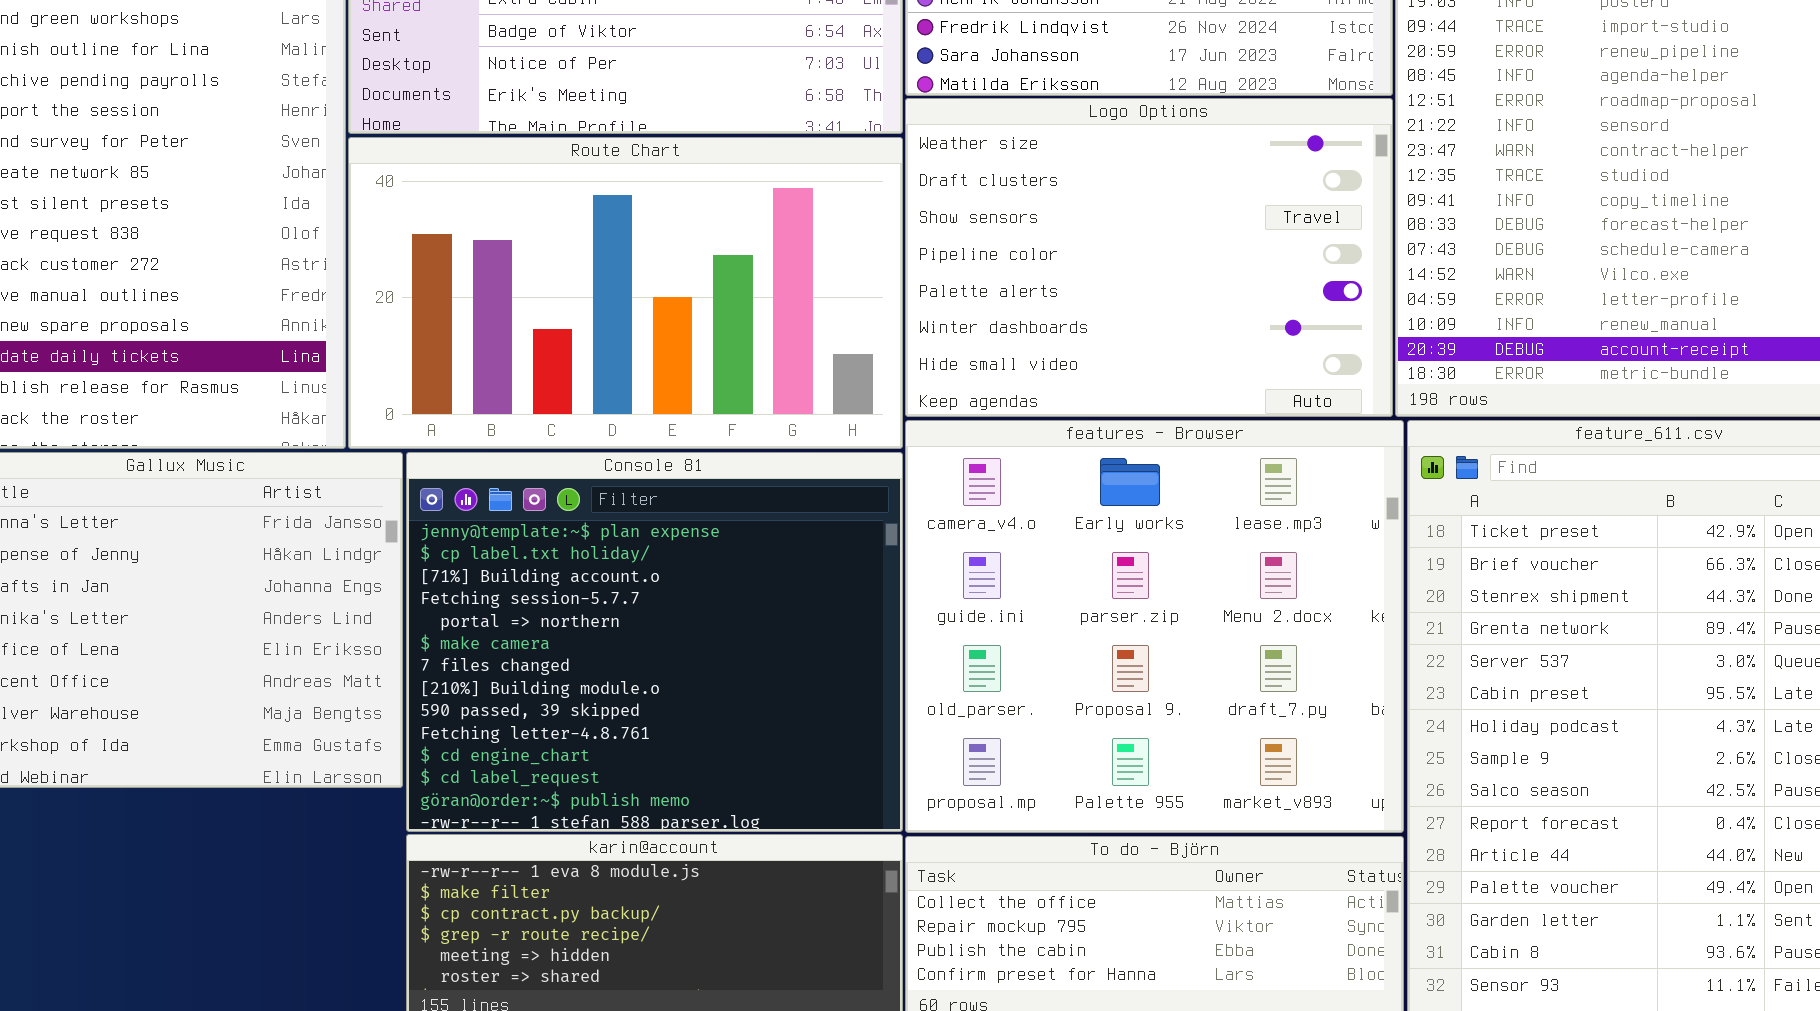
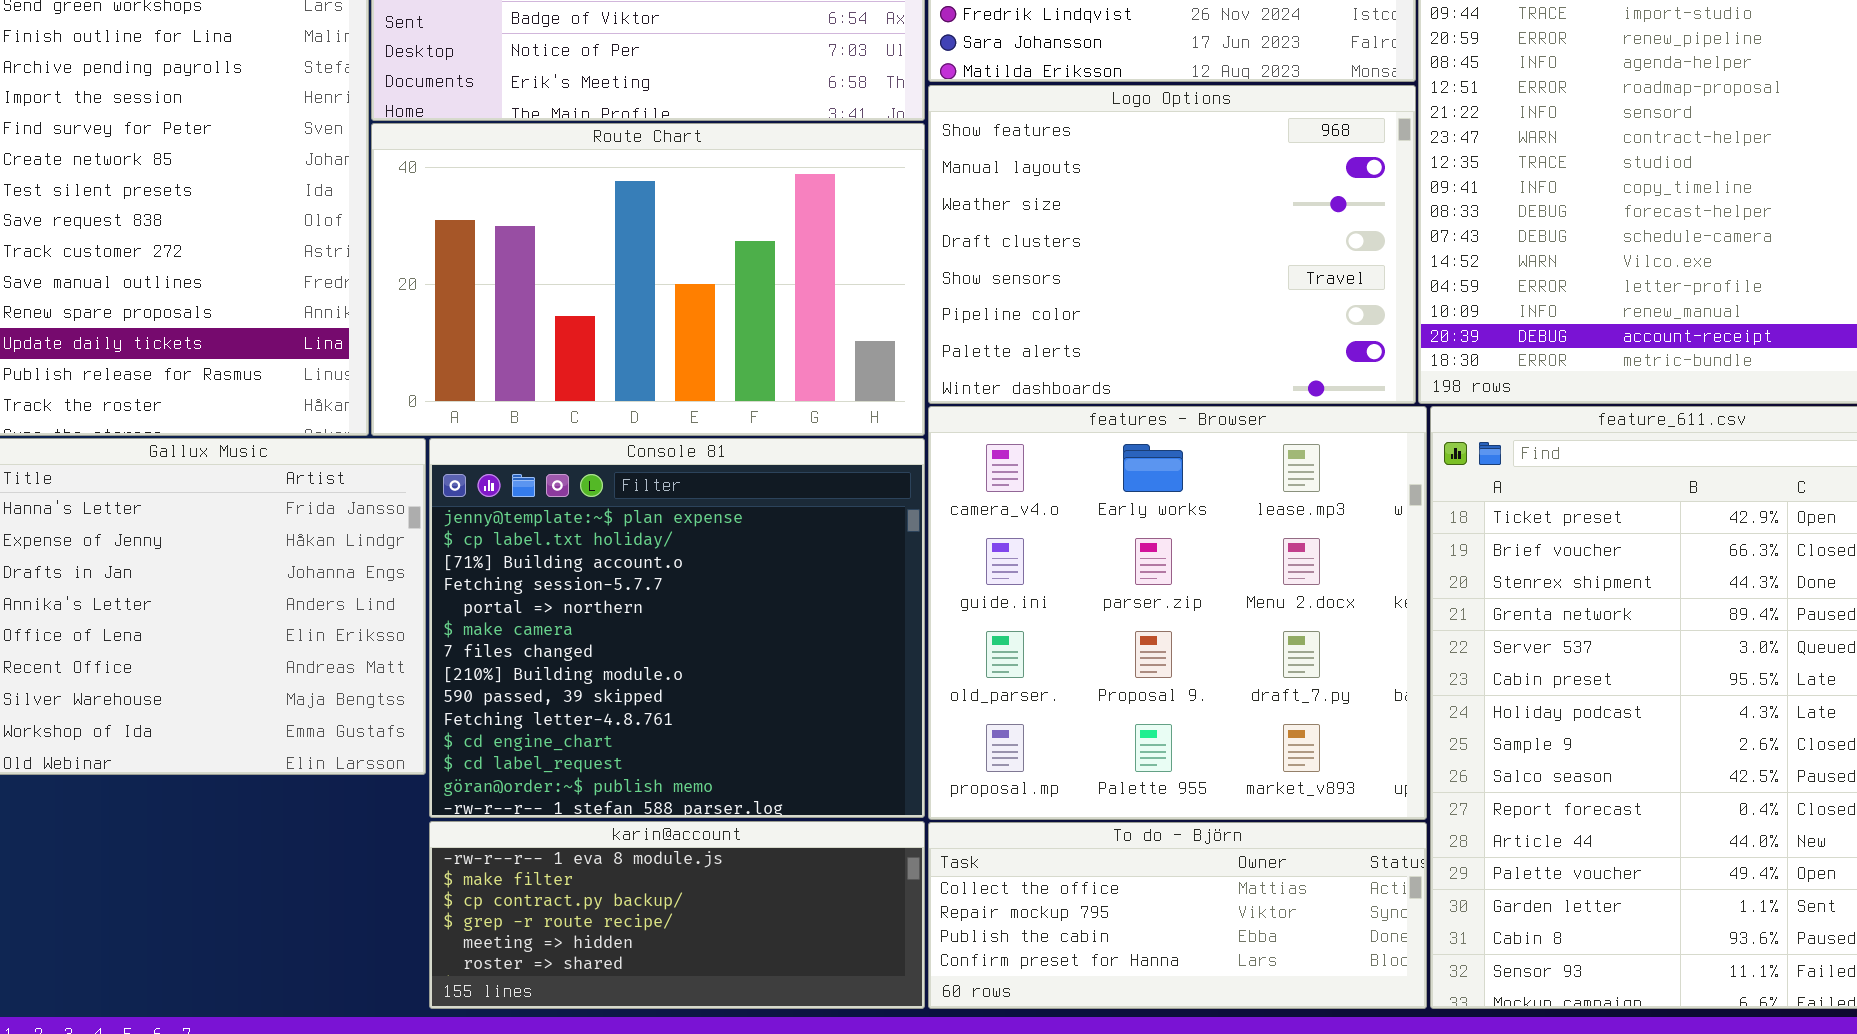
Logo Options: [905,98,1393,417] -> [928,85,1416,404], scrolled up 2 rows

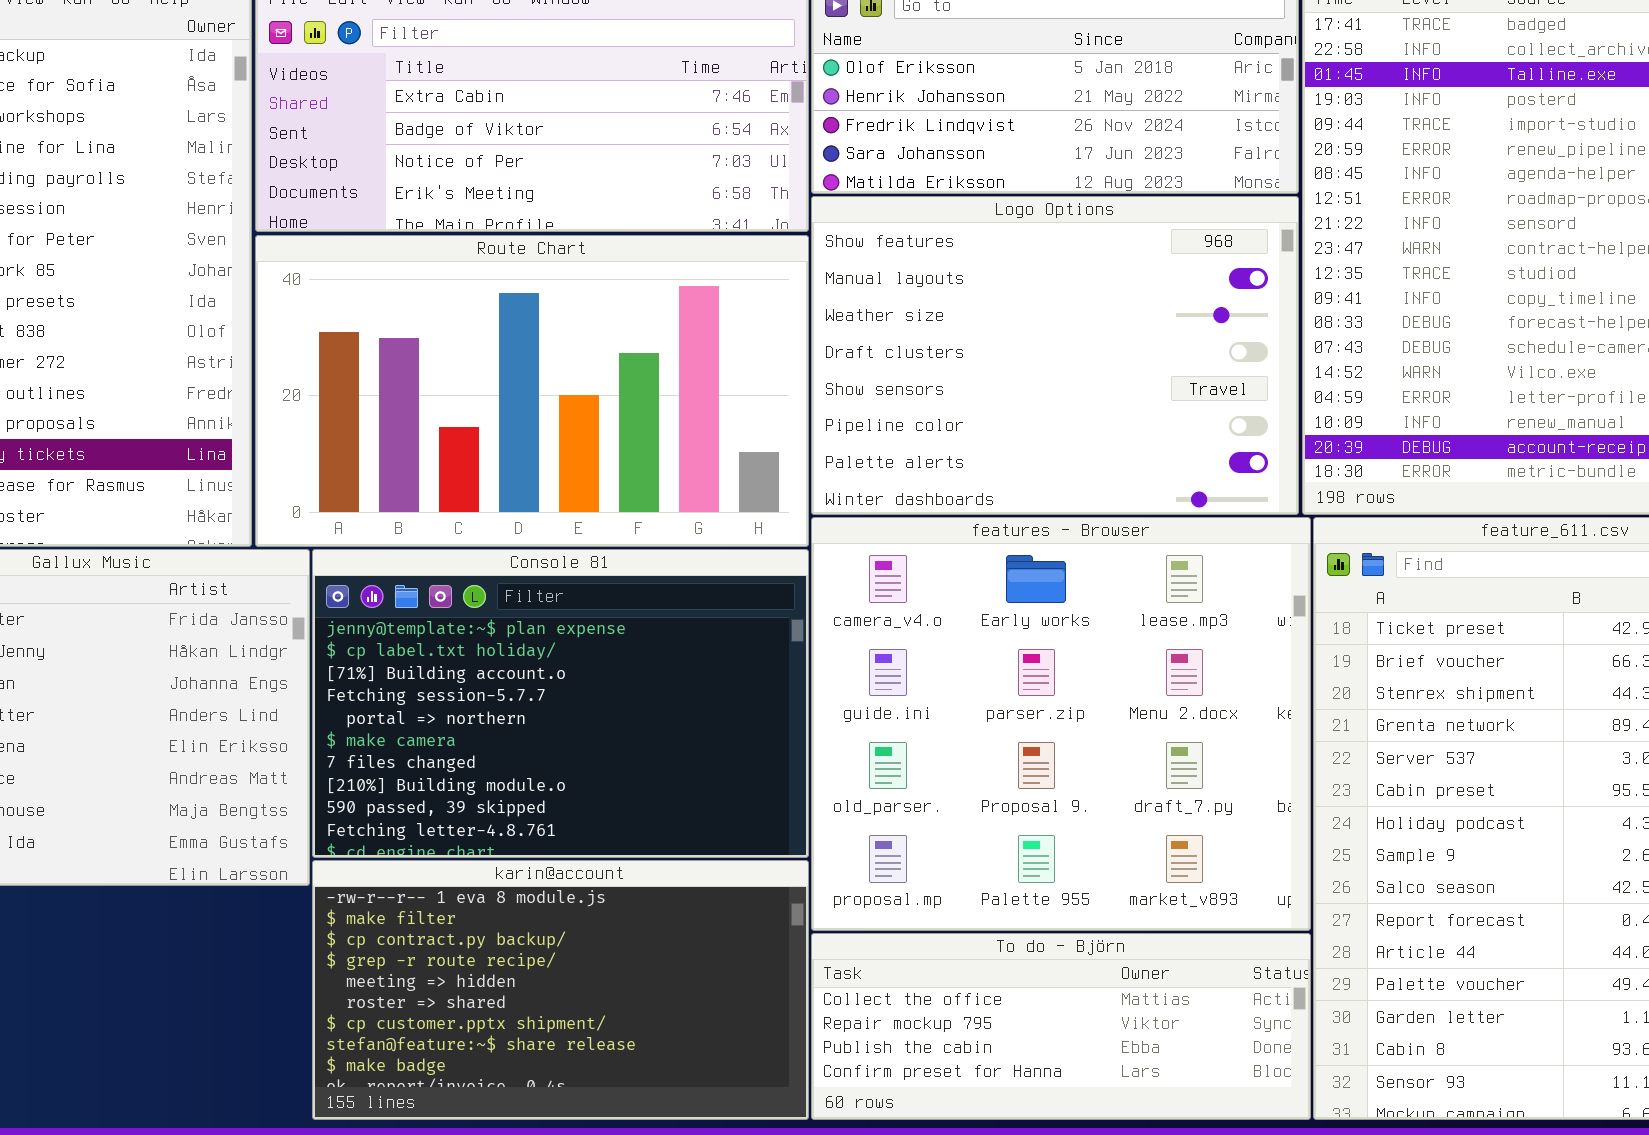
Console 81: [429,438,925,818] -> [312,549,809,858], resized
karin@account: [429,821,925,1009] -> [312,860,809,1120], resized

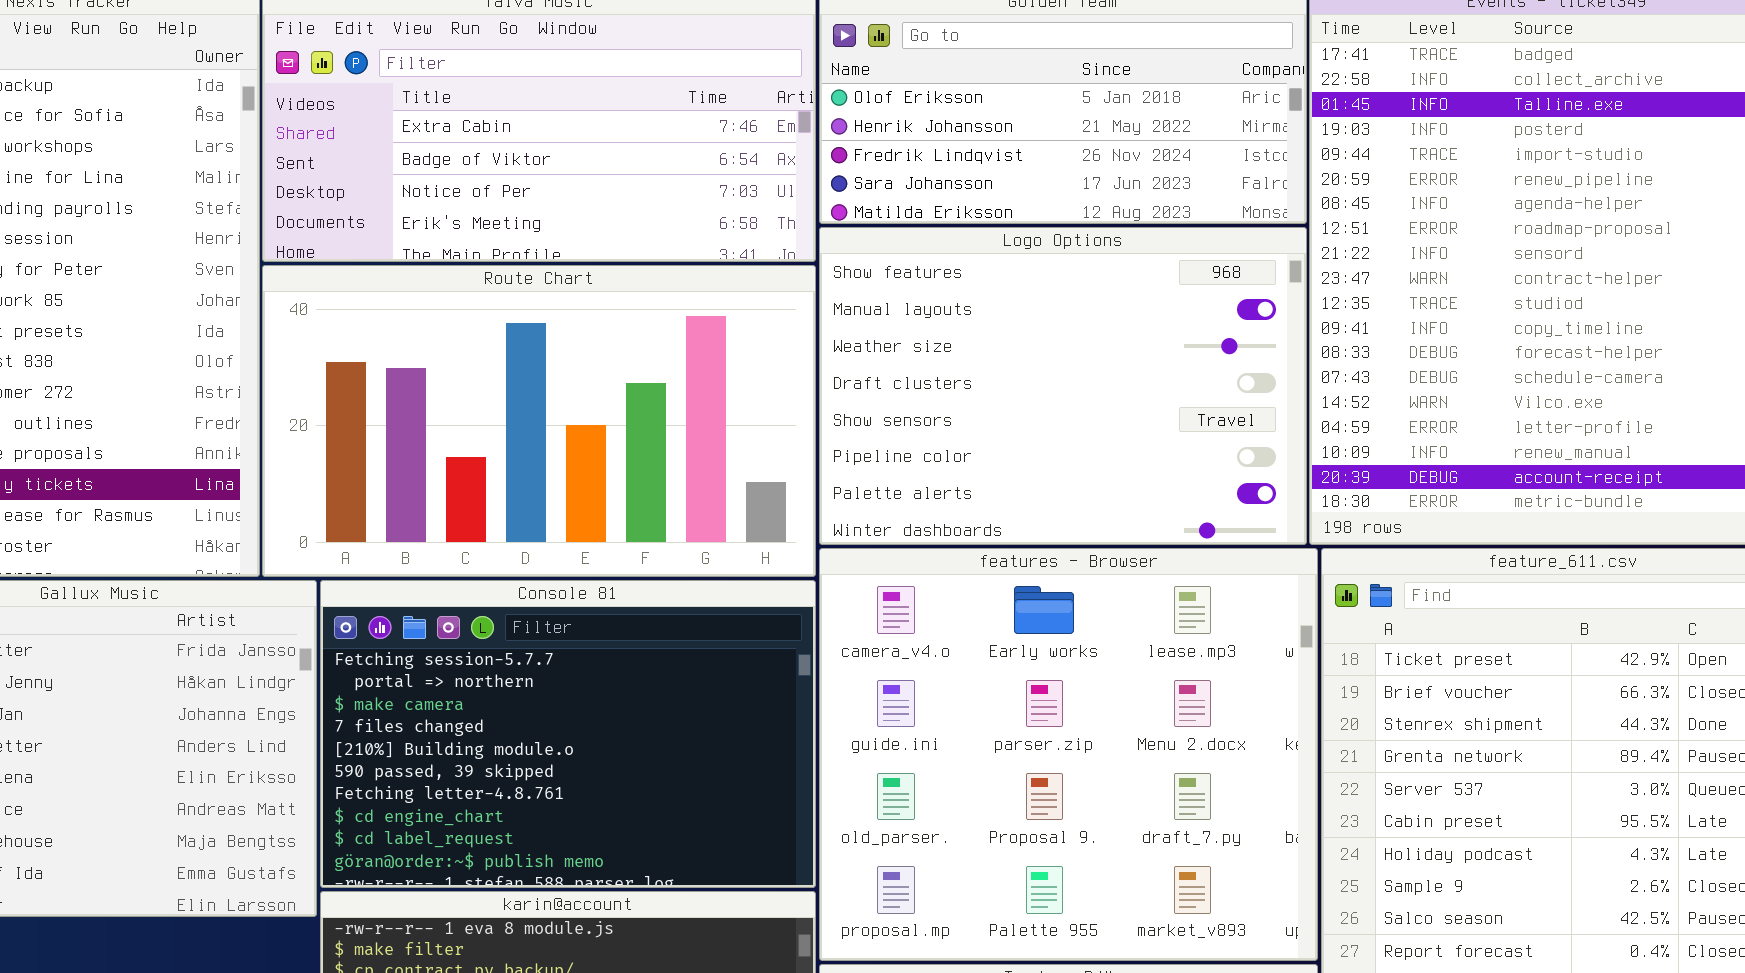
Console 81: [312,549,809,858] -> [320,580,816,888], scrolled down 3 rows

